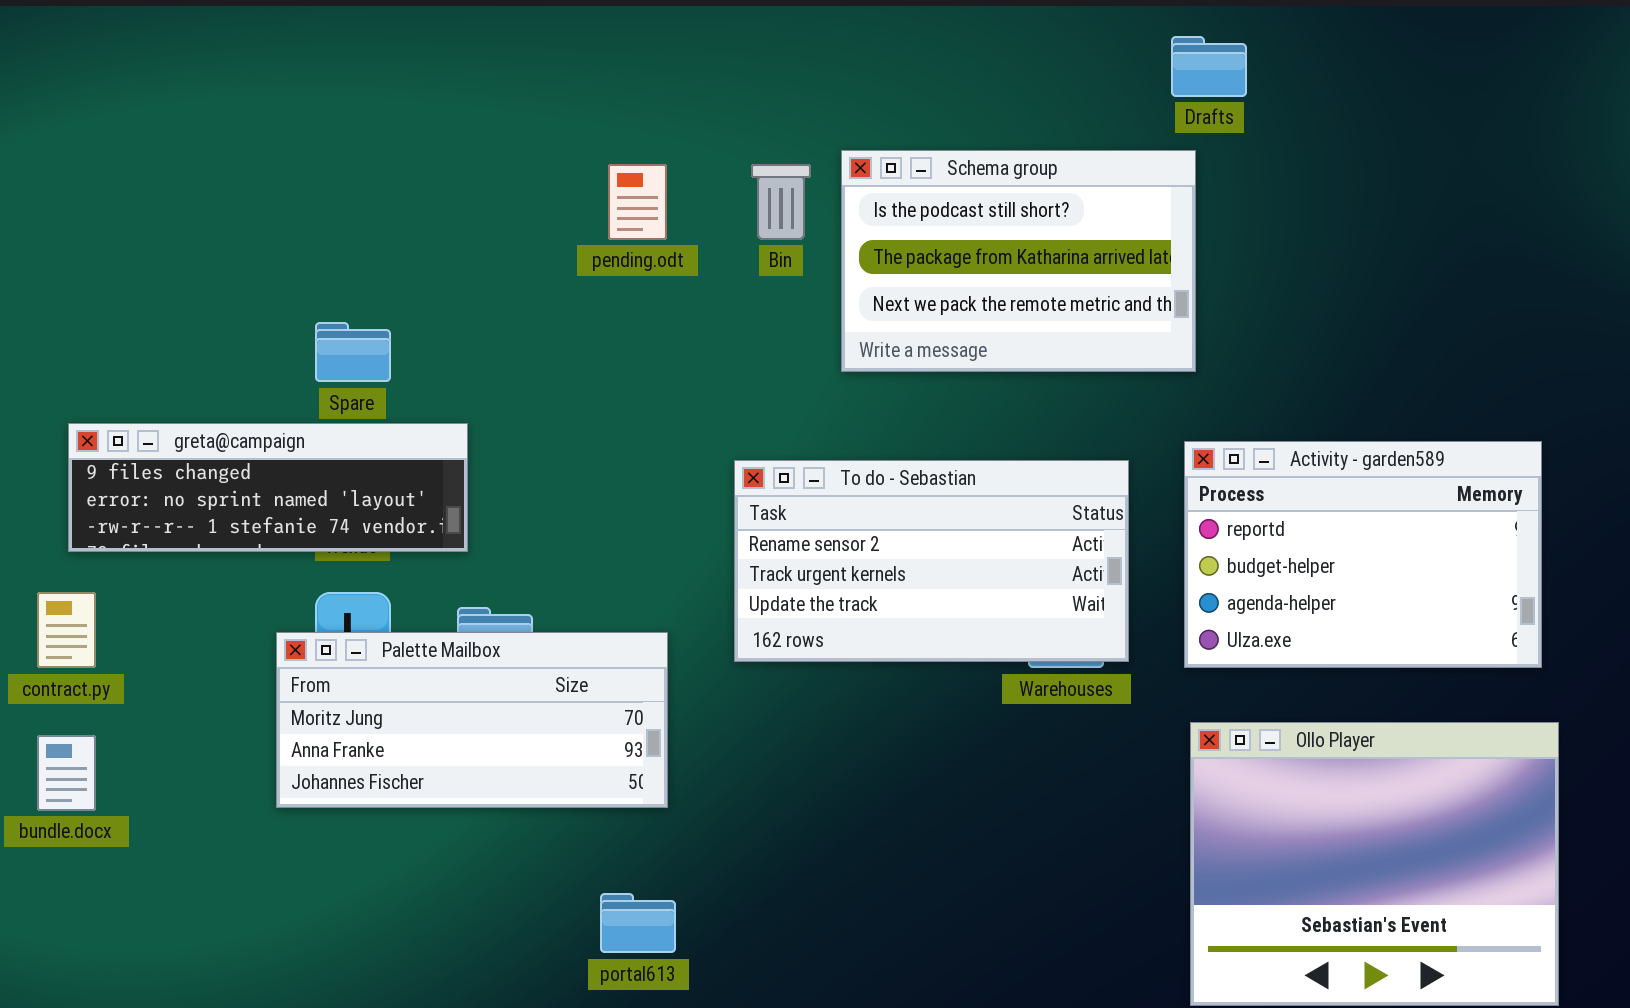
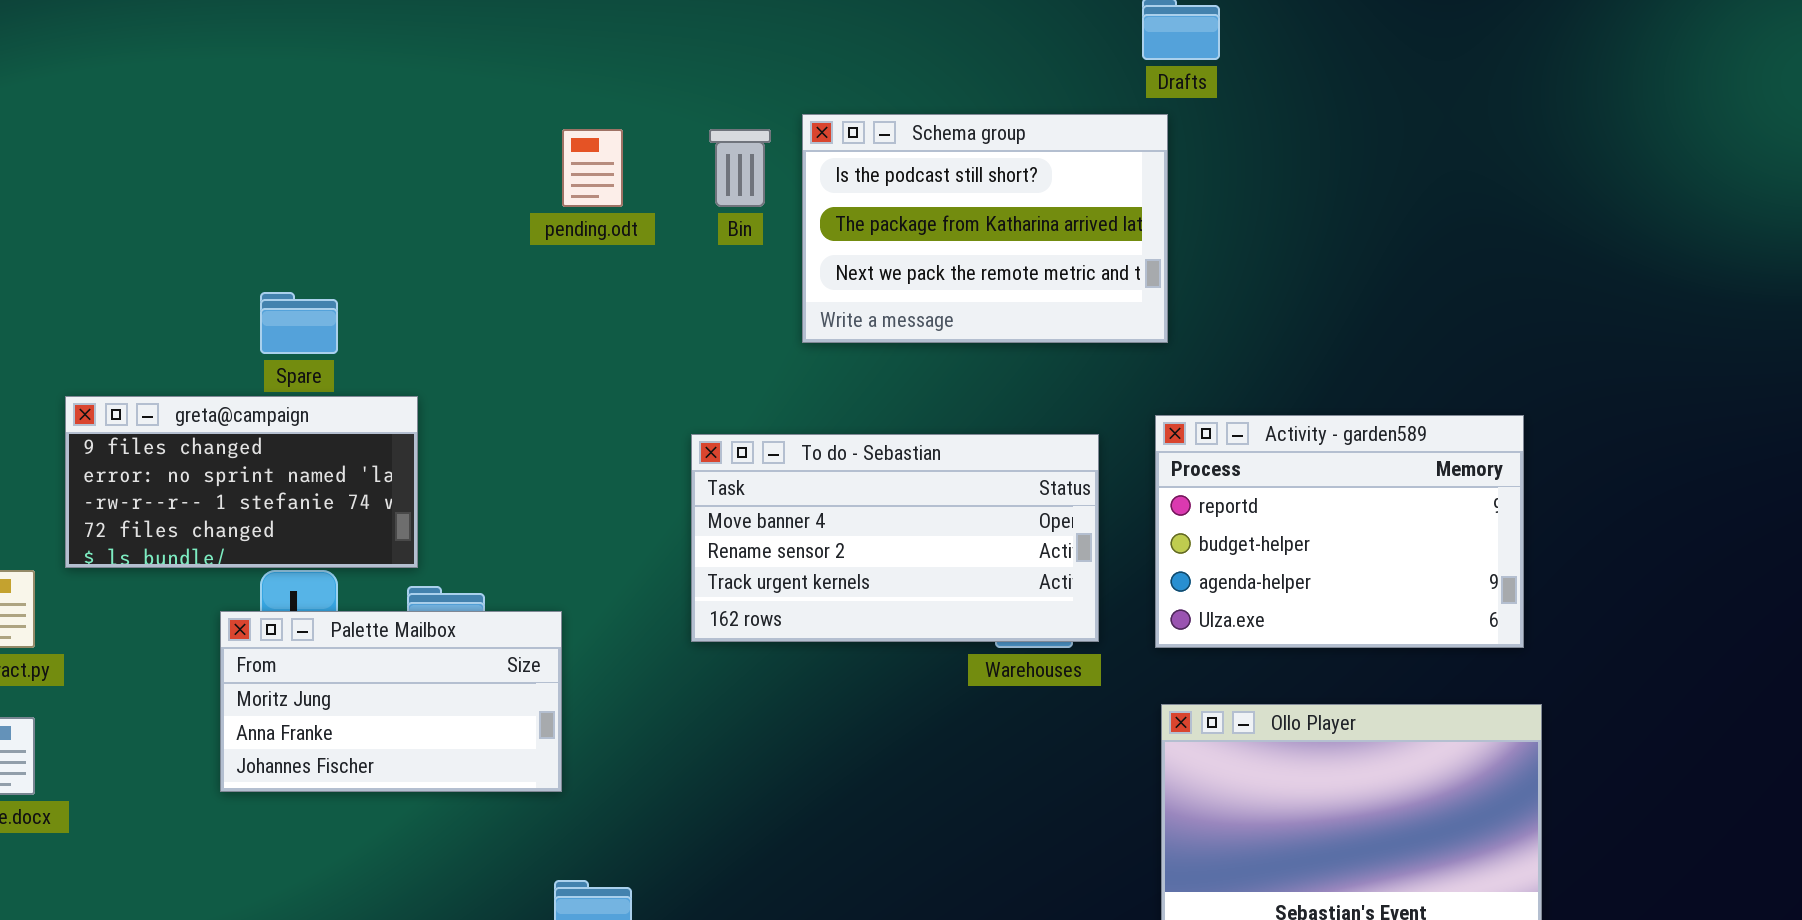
greta@campaign: [68,423,468,552] -> [65,396,418,568], resized
To do - Sebastian: [734,460,1129,662] -> [691,434,1099,642], scrolled up 1 row
Palette Mailbox: [276,632,668,808] -> [220,611,562,792], resized

